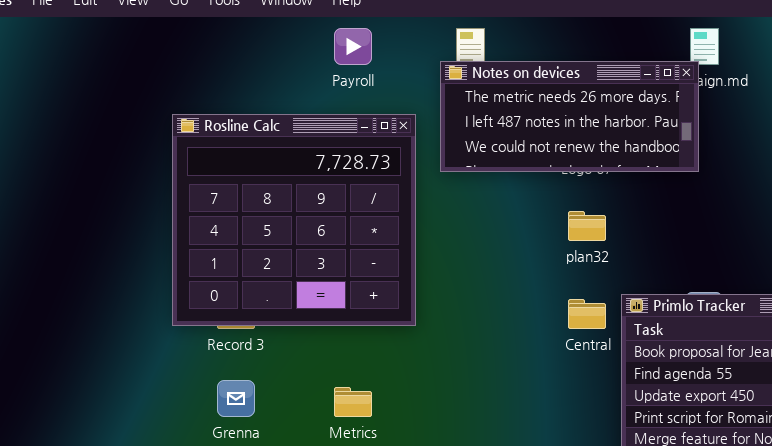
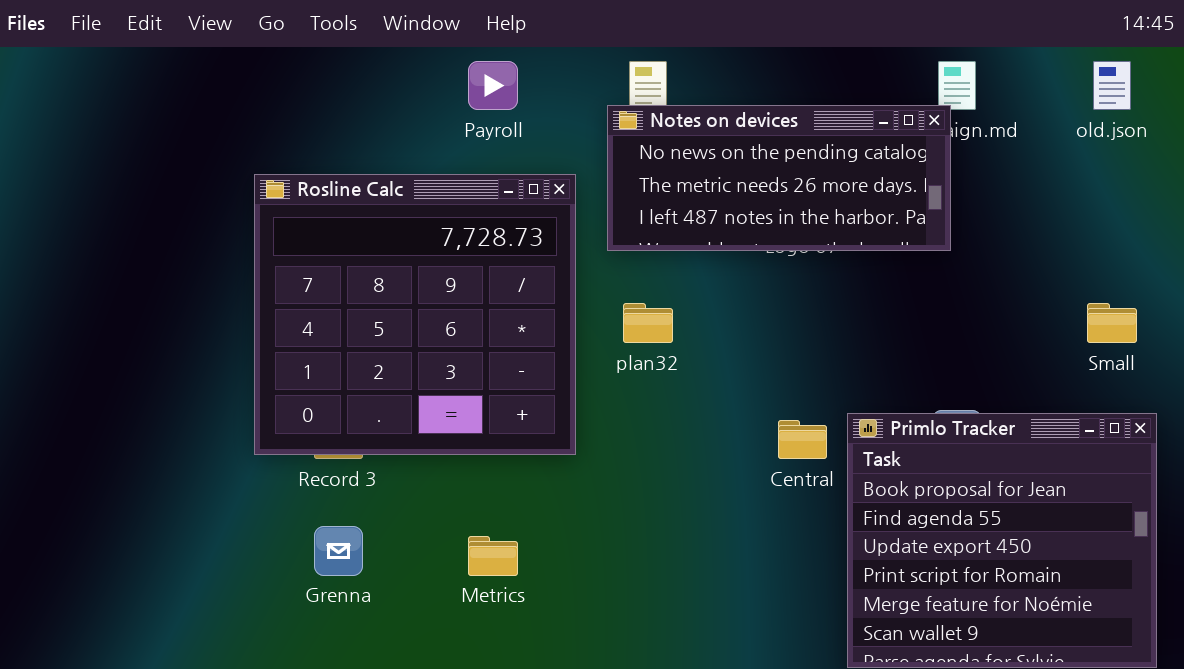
Notes on devices: [440,61,699,172] -> [607,105,951,251], scrolled up 1 row
plan32: [568,211,606,241] -> [623,303,673,343], moved

